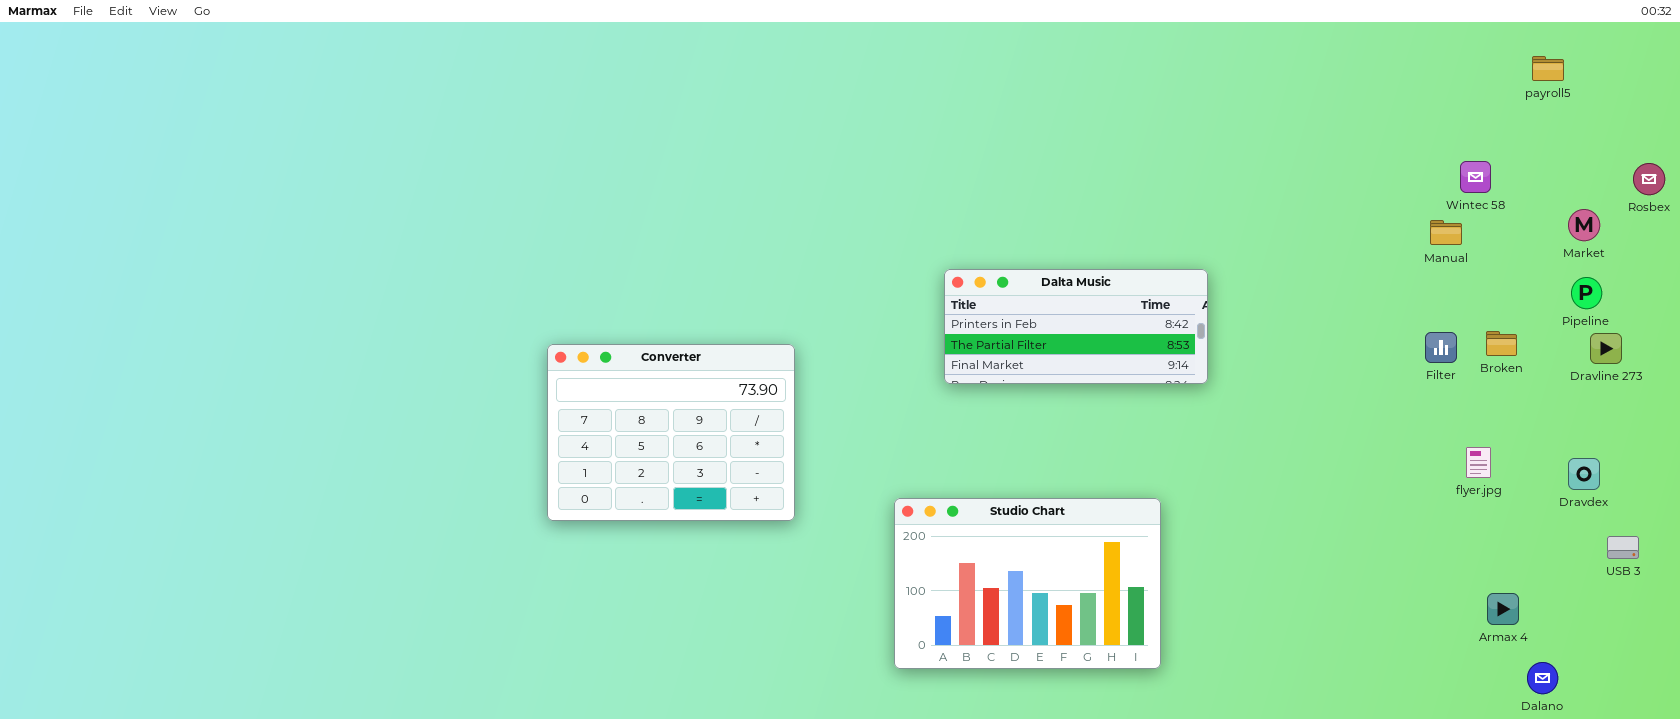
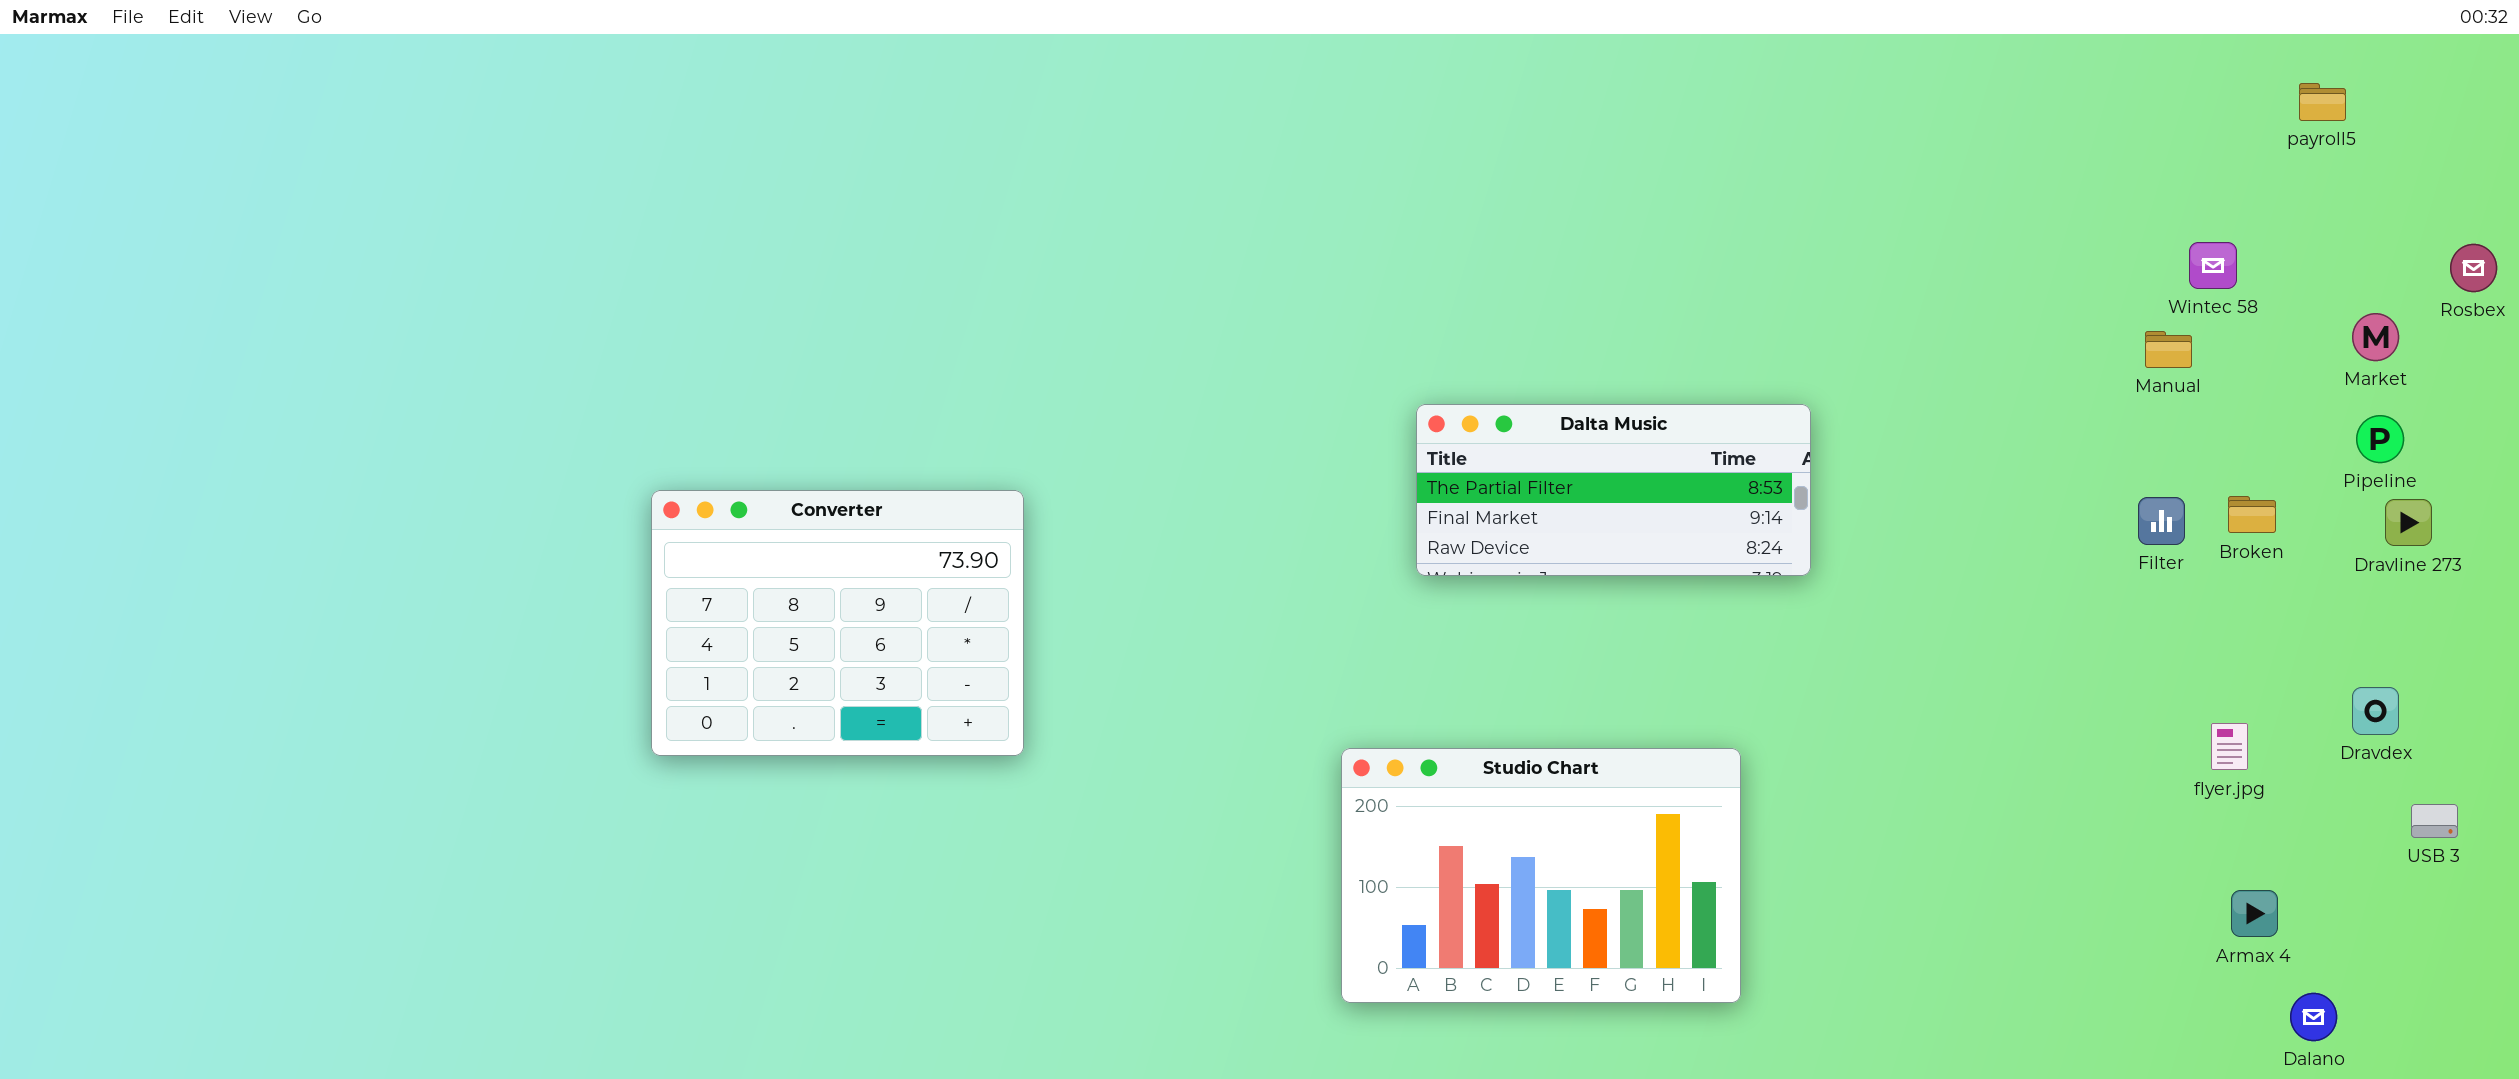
Dalta Music: [944,269,1208,384] -> [1416,404,1811,576], scrolled down 1 row
Converter: [547,344,795,521] -> [651,490,1024,756], moved
flyer.jpg: [1466,447,1491,478] -> [2211,723,2248,770], moved

